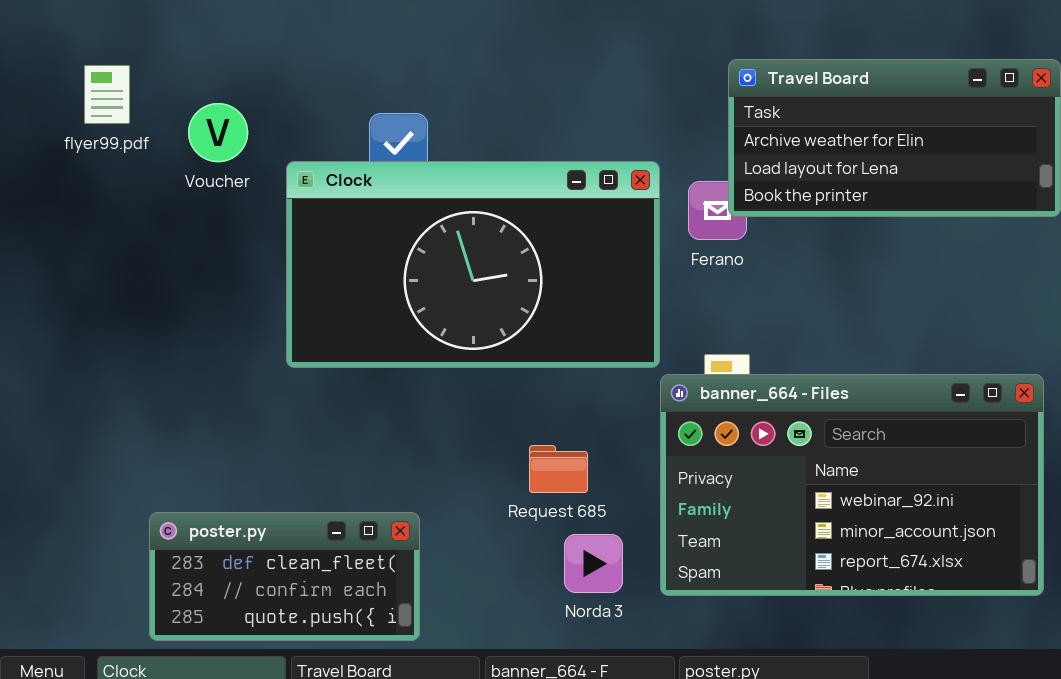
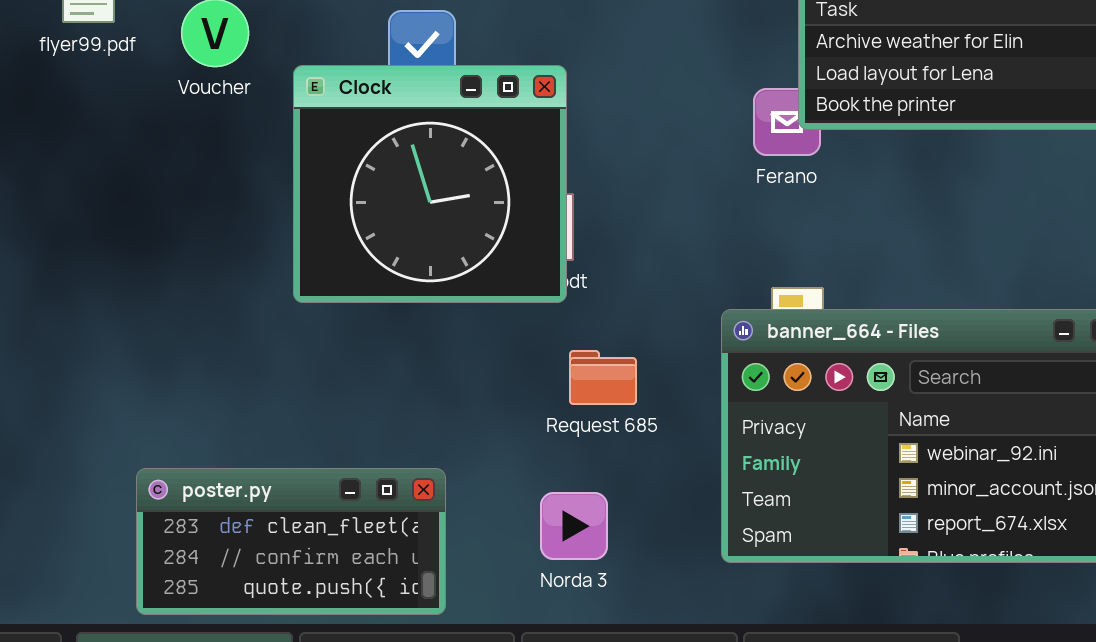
Clock: [286,161,660,368] -> [293,65,567,303], resized
Request 685: [529,445,588,493] -> [569,350,637,405], moved
Norda 3: [564,534,623,593] -> [540,492,608,560], moved

